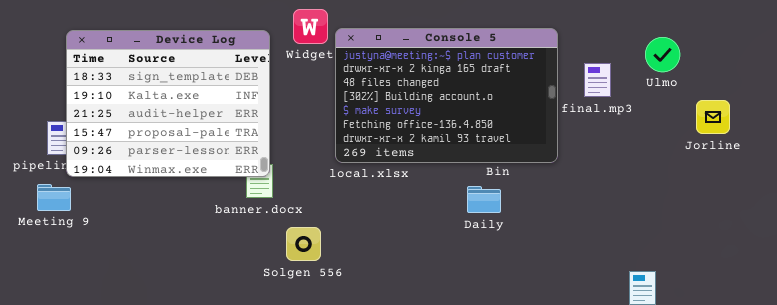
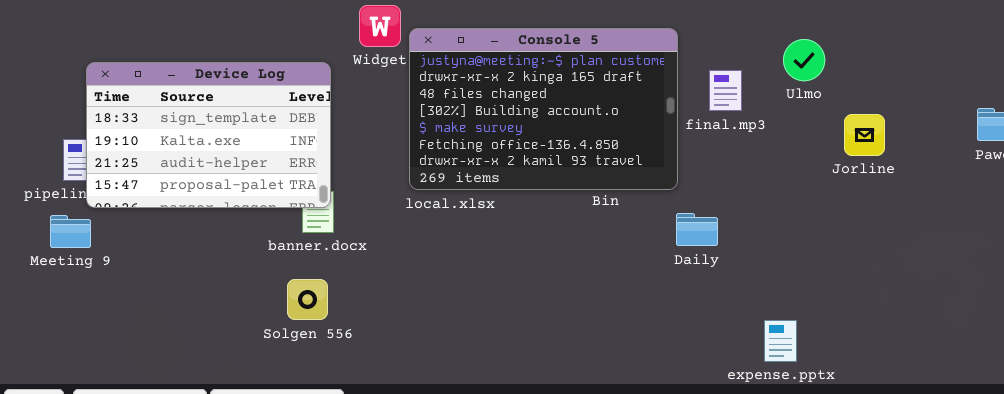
Device Log: [66,30,270,177] -> [86,62,331,208], resized
Daily: [467,186,501,213] -> [676,213,718,246], moved
Solgen 556: [286,227,321,261] -> [287,279,328,320], moved

